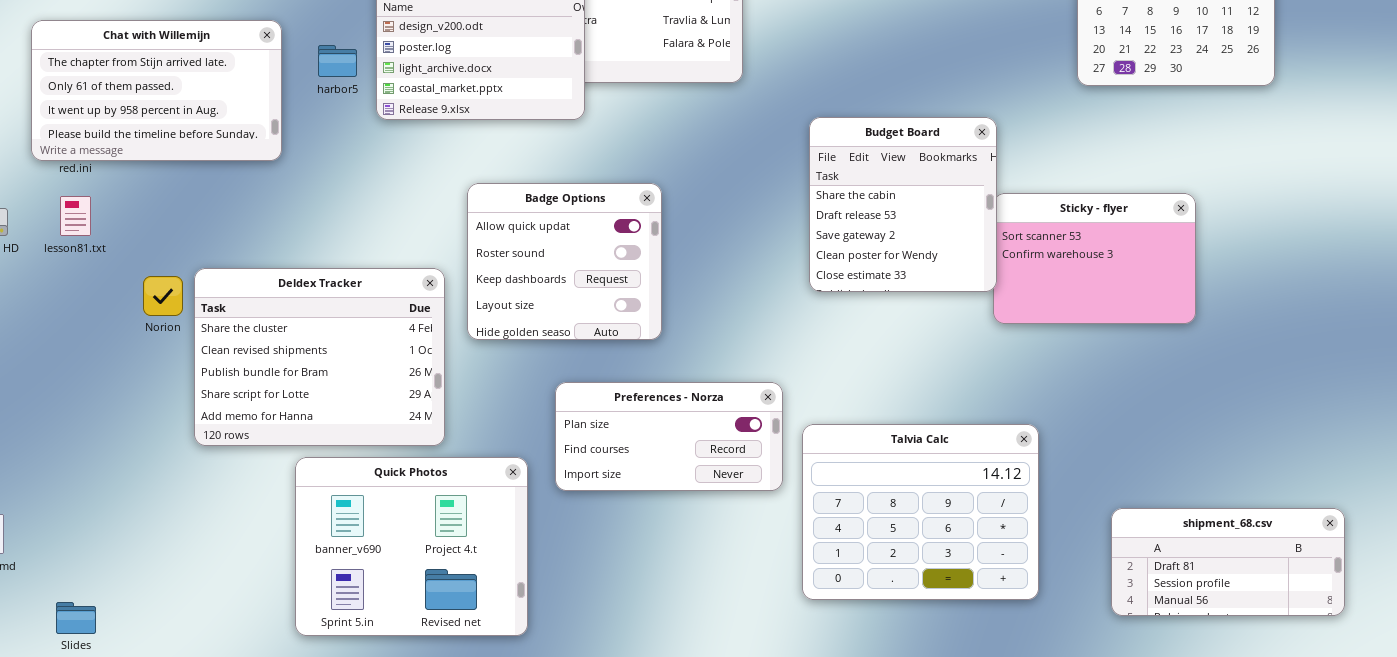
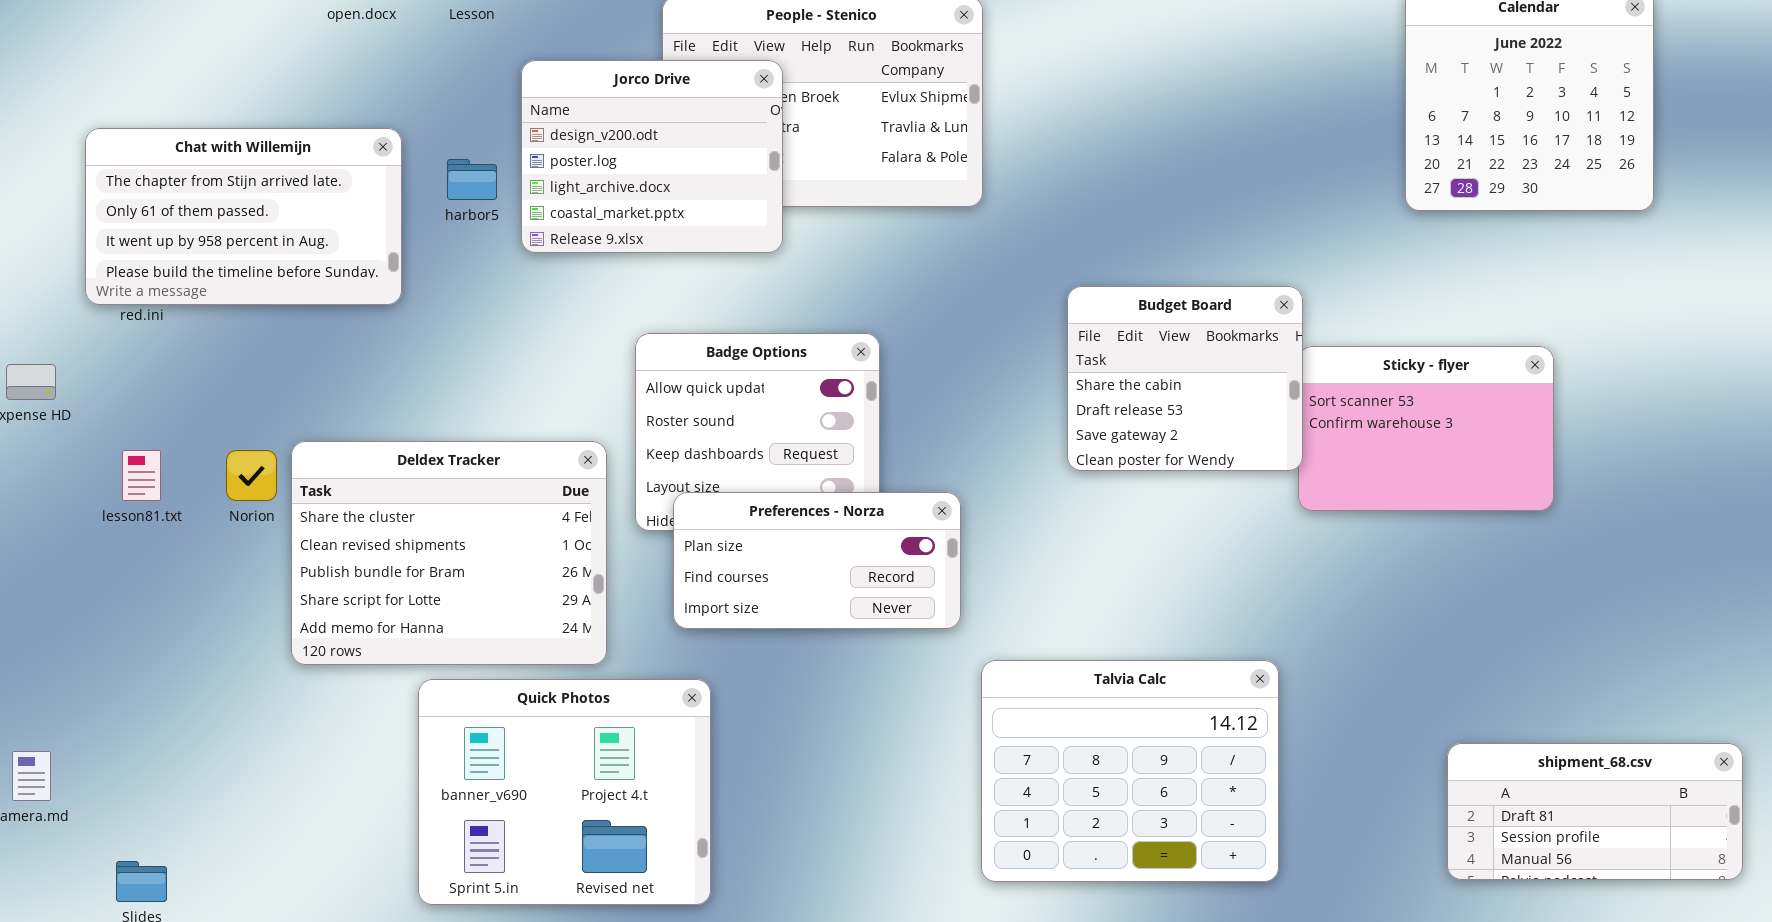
Budget Board: [809,117,997,292] -> [1067,286,1303,471], resized
lesson81.txt: [60,196,91,236] -> [122,450,161,501], moved
Preferences - Norza: [555,382,783,491] -> [673,492,961,629], moved
Talvia Calc: [802,424,1039,600] -> [981,660,1279,882], moved

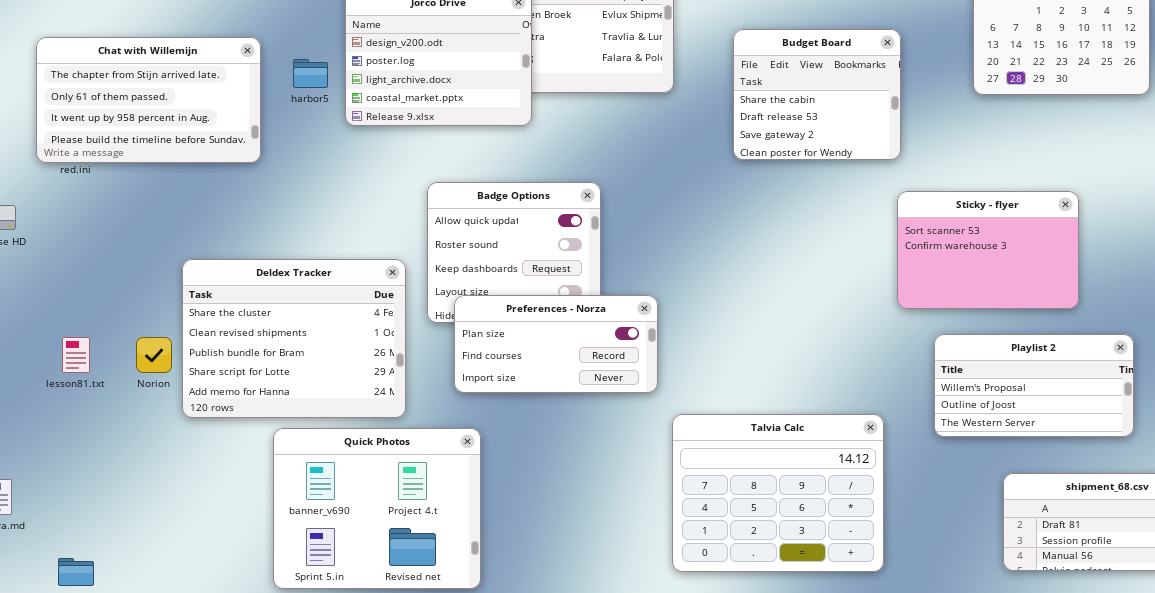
Budget Board: [1067,286,1303,471] -> [733,29,901,160], moved
lesson81.txt: [122,450,161,501] -> [62,337,90,373], moved
Norion: [226,450,277,501] -> [136,337,172,373], moved
Playlist 2: none -> [934,334,1134,437], opened

